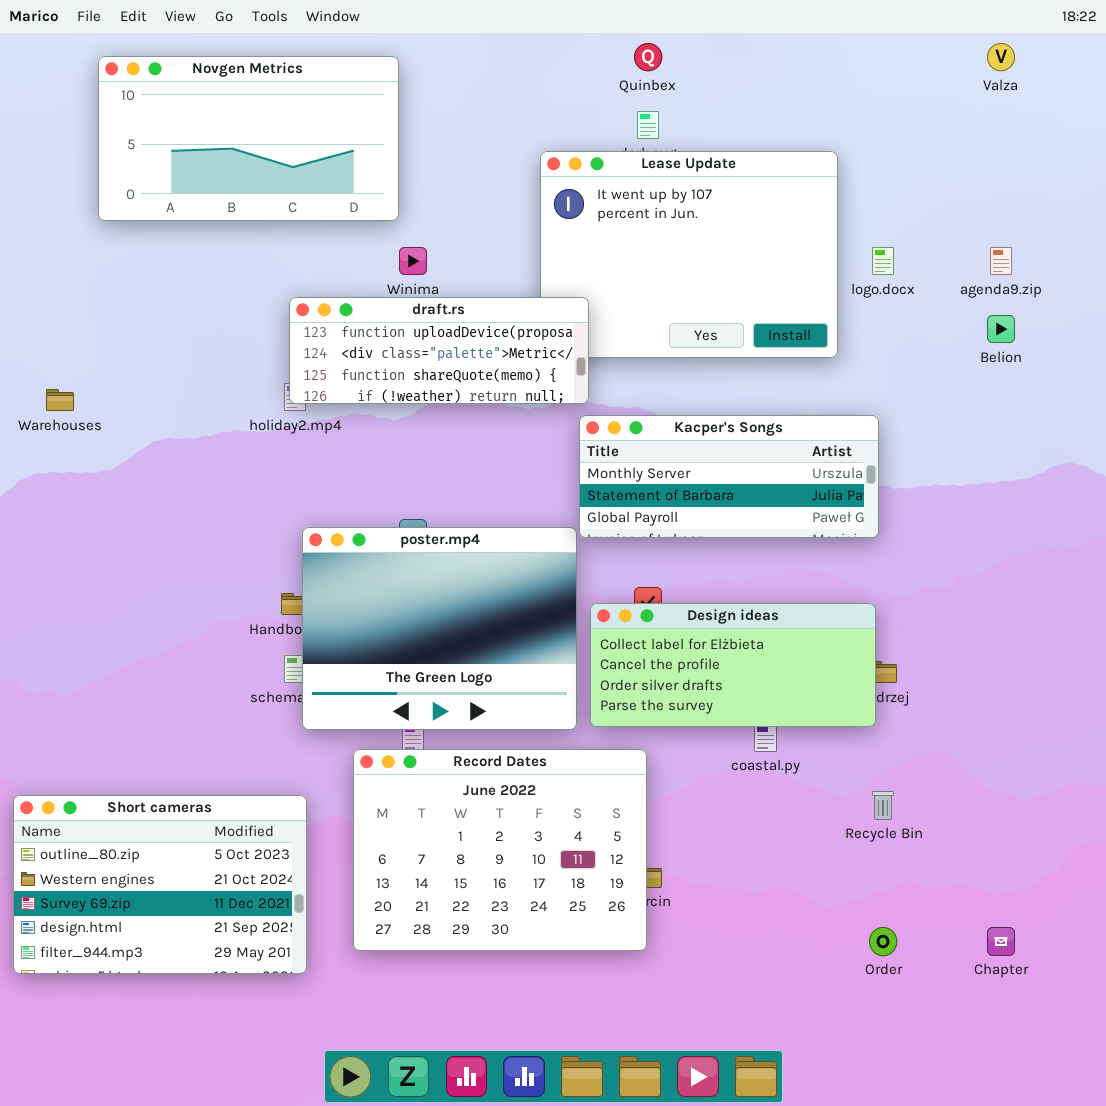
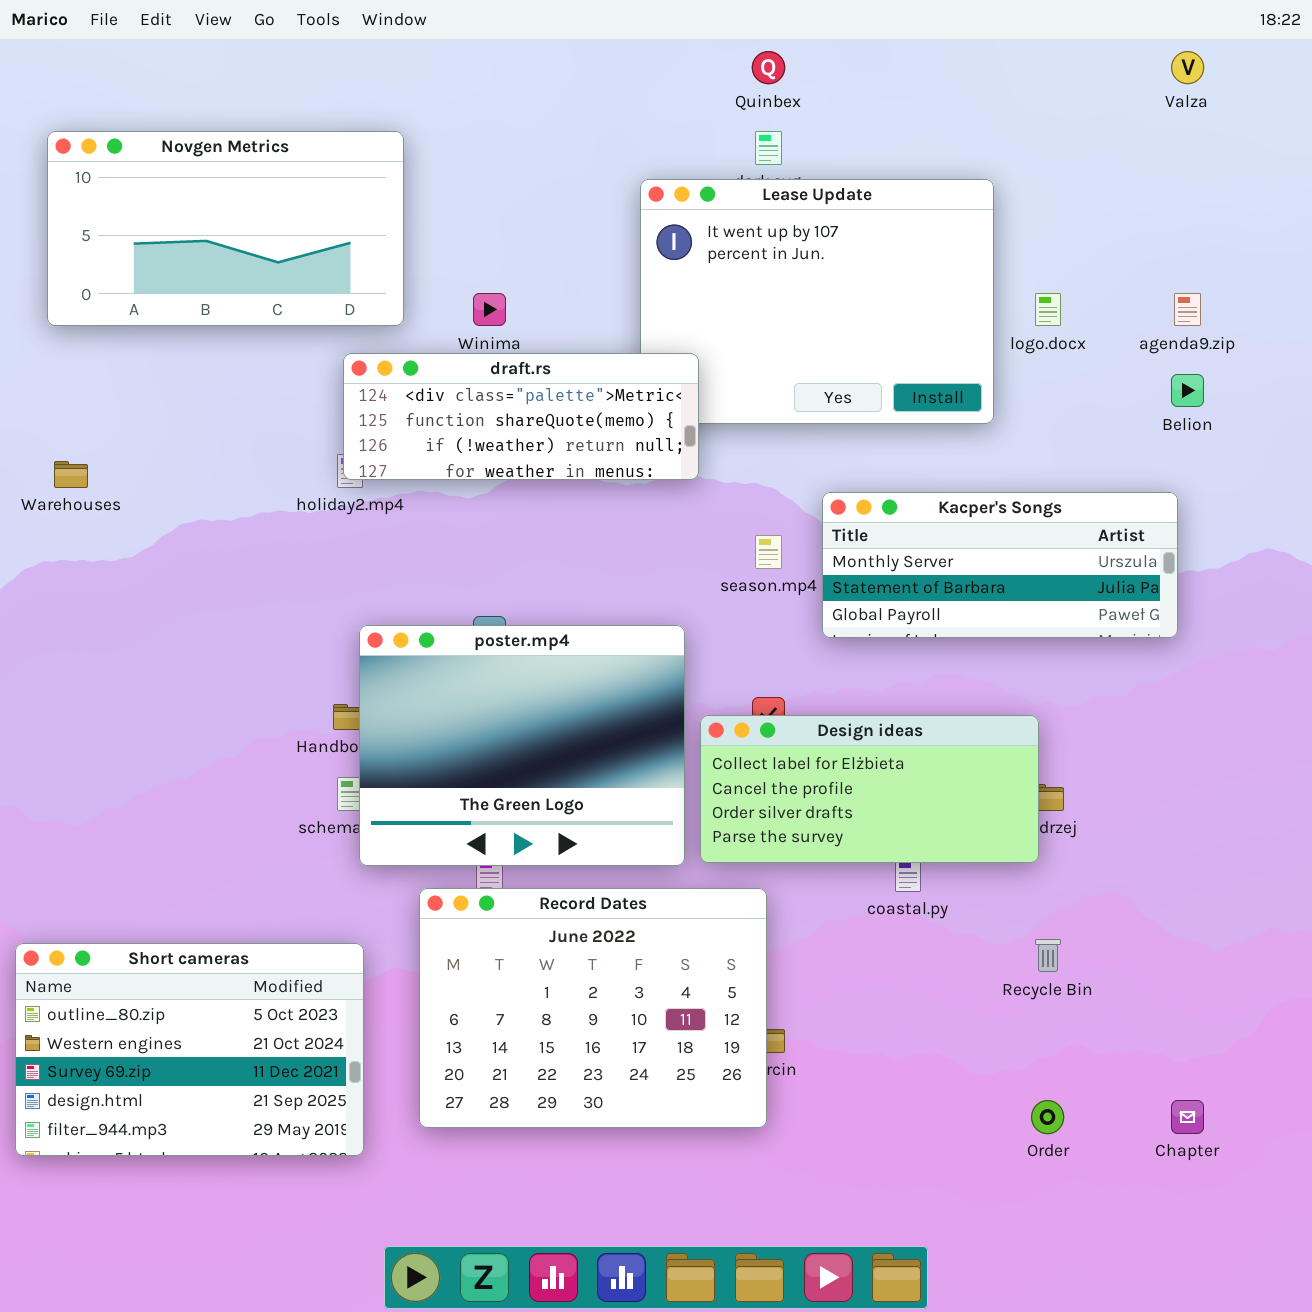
Novgen Metrics: [98,56,399,221] -> [47,131,404,326], moved
draft.rs: [289,297,589,404] -> [343,353,699,480], scrolled down 1 row
Kacper's Songs: [579,415,879,538] -> [822,492,1178,638], moved

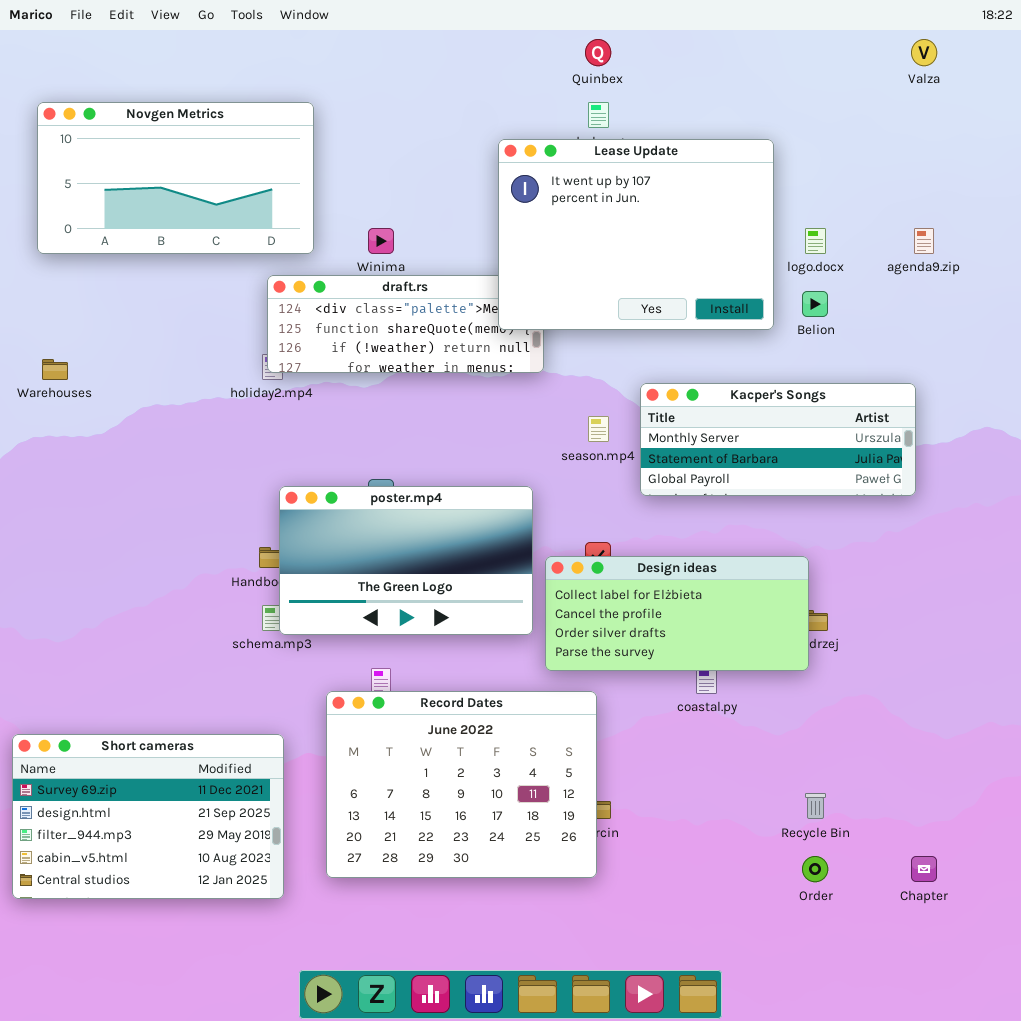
Lease Update: [640,179,994,424] -> [498,139,774,330], raised
Belion: [1171,374,1204,407] -> [802,291,828,317], moved
poster.mp4: [359,625,685,866] -> [279,486,533,635], resized
Recycle Bin: [1035,939,1061,972] -> [805,793,826,819], moved
Short cameras: [15,943,364,1156] -> [12,734,284,899], scrolled down 2 rows

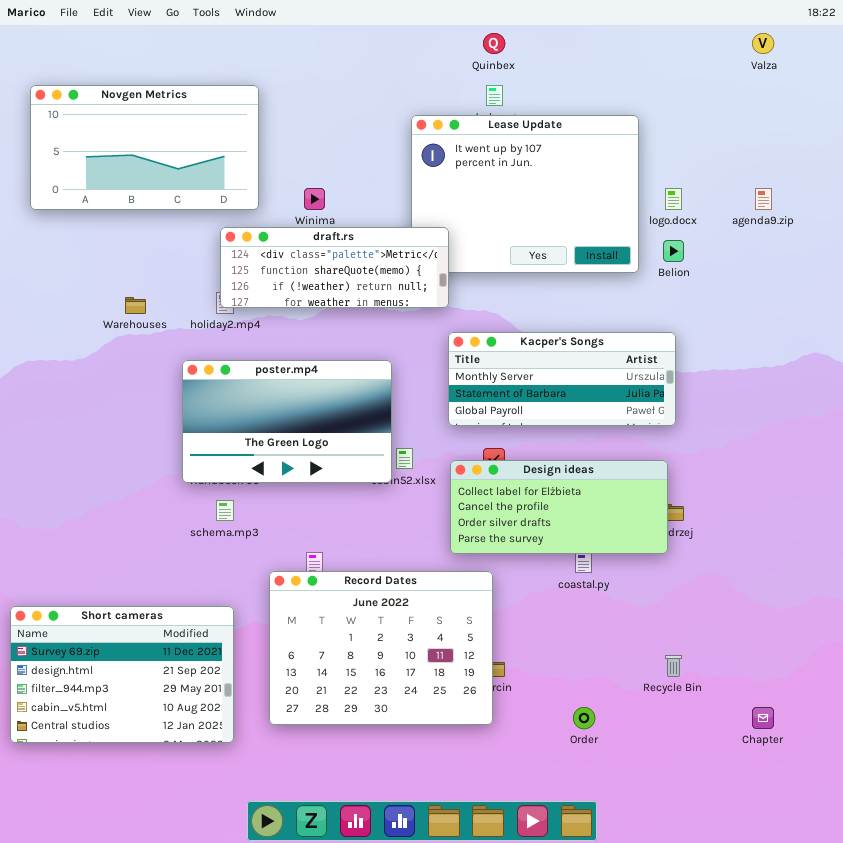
draft.rs: [267,275,544,373] -> [220,227,449,308], raised
Warehouses: [42,359,68,380] -> [125,297,146,314], moved
Kacper's Songs: [640,383,916,496] -> [448,332,676,426], moved
poster.mp4: [279,486,533,635] -> [182,360,392,483], moved
Order: [802,856,828,882] -> [573,707,595,729], moved

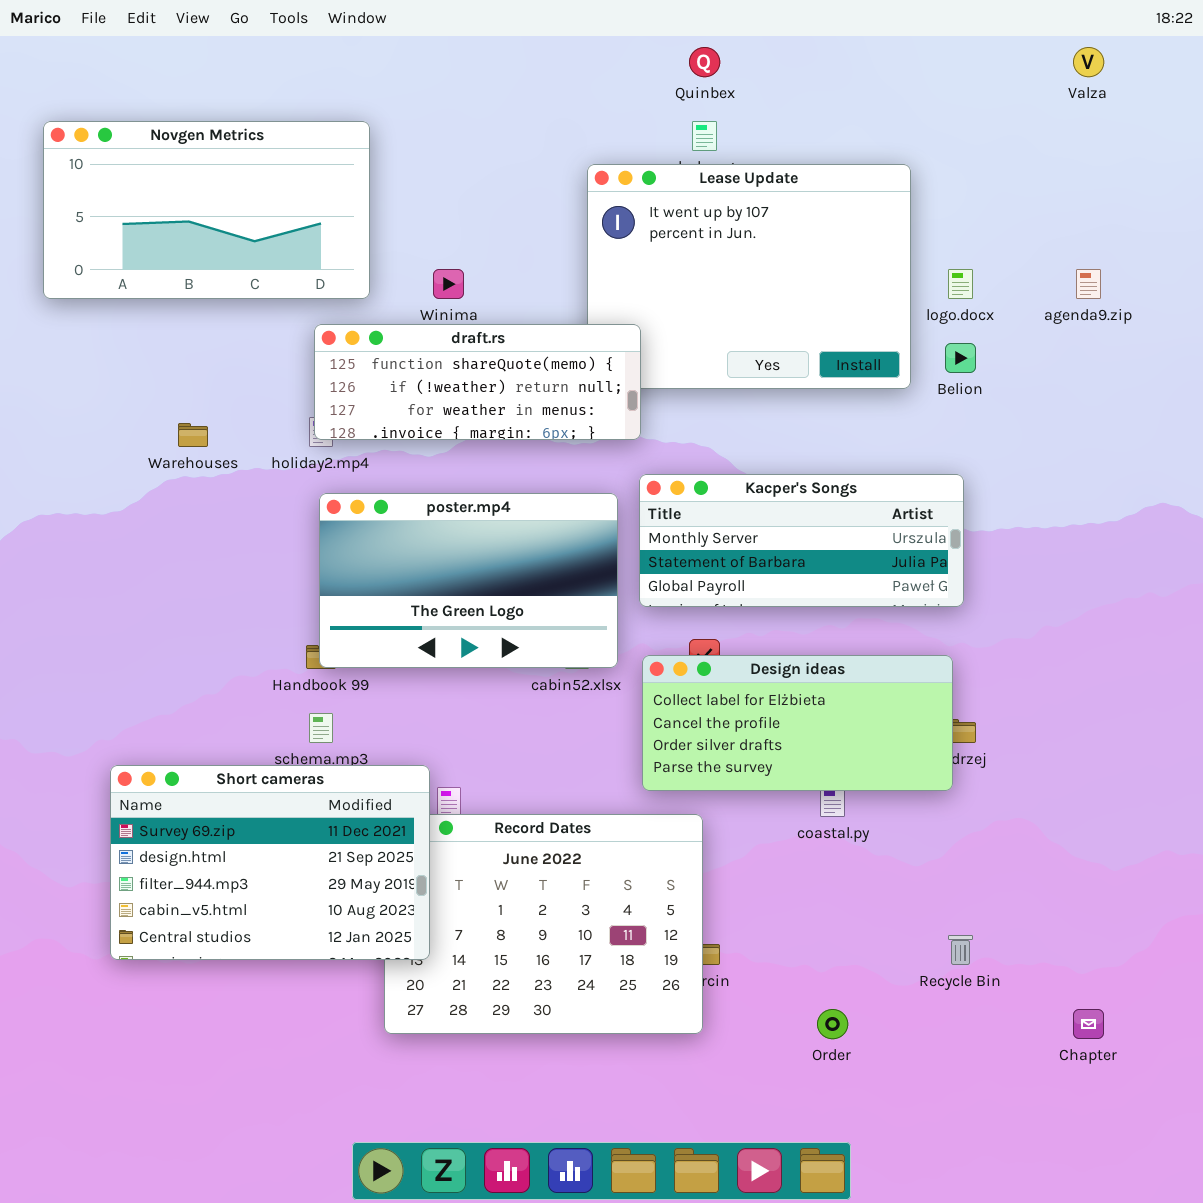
draft.rs: [220,227,449,308] -> [314,324,641,440], scrolled down 1 row
poster.mp4: [182,360,392,483] -> [319,493,618,668], moved
Short cameras: [10,606,234,743] -> [110,765,430,960], moved

